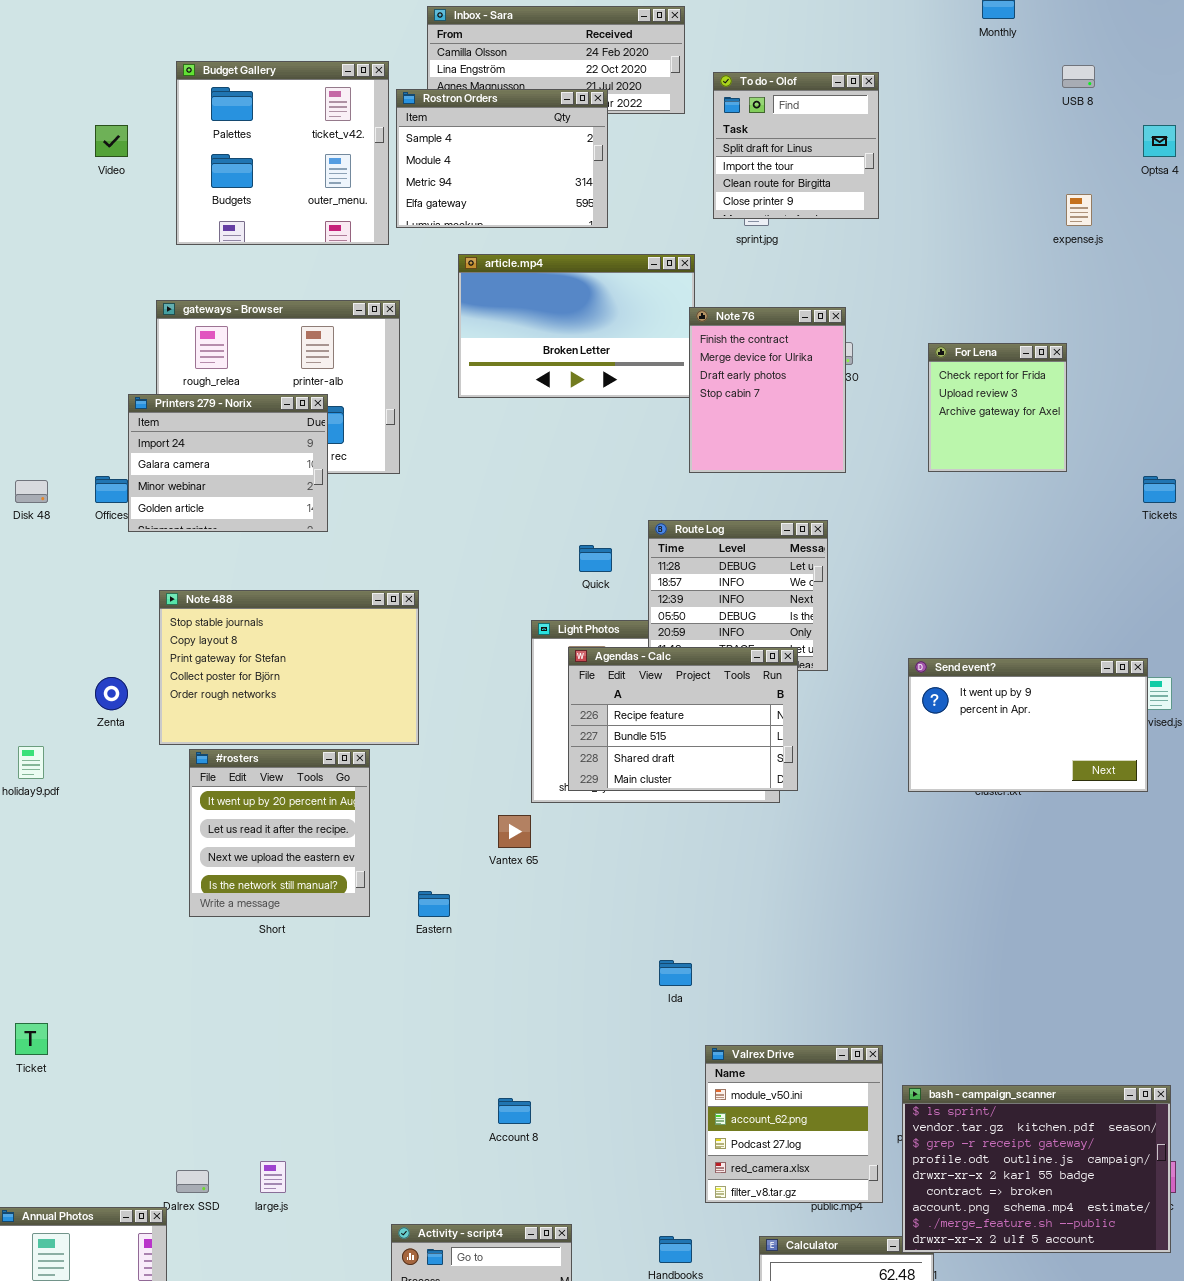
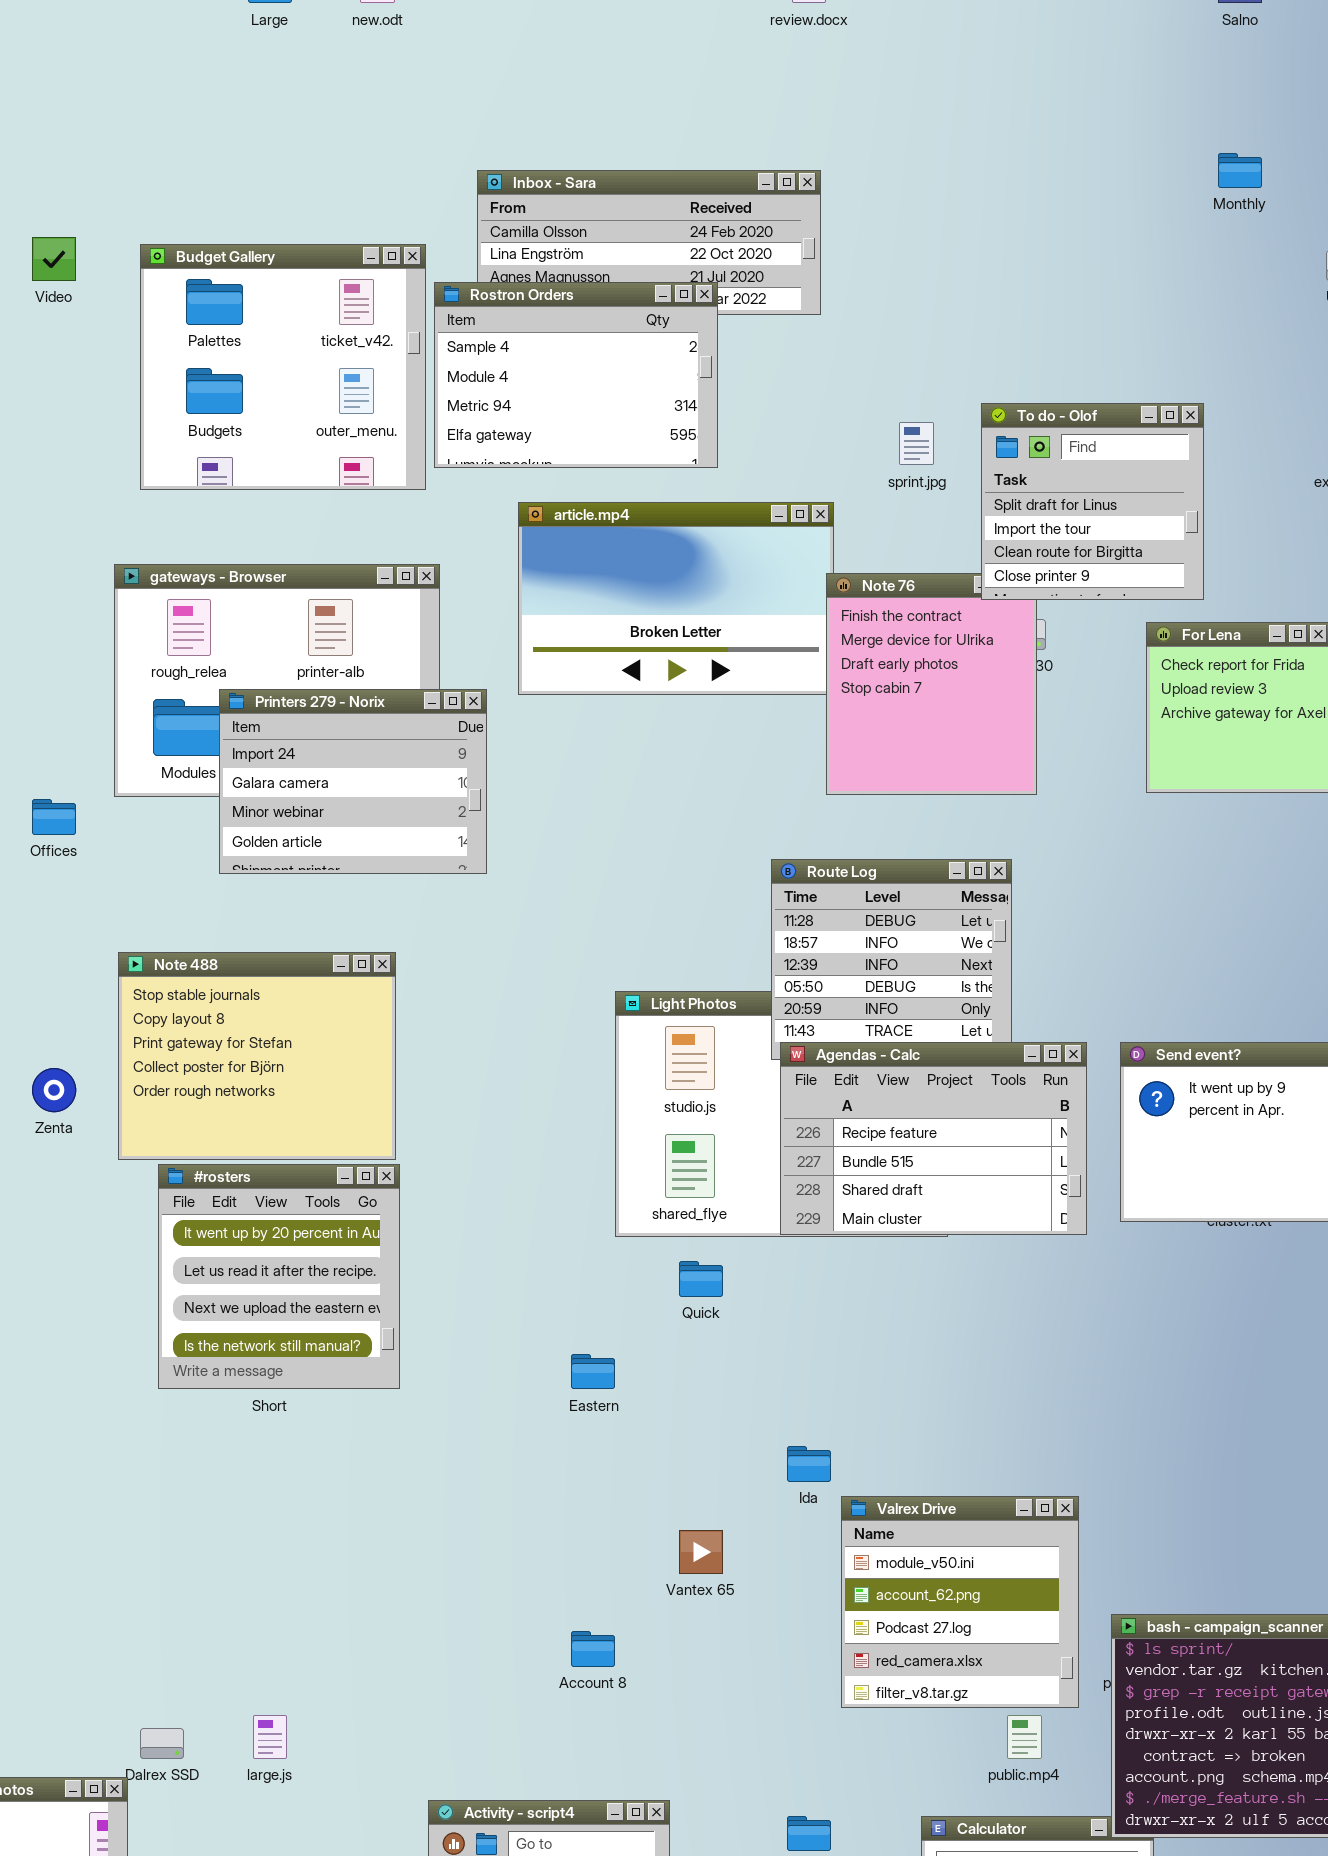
To do - Olof: [713,72,879,219] -> [981,403,1204,600], moved
Video: [95,125,128,157] -> [32,237,76,281], moved
Printers 279 - Norix: [128,394,328,532] -> [219,689,487,874], moved
Quick: [579,545,612,572] -> [679,1261,723,1297], moved
Note 488: [159,590,419,745] -> [118,952,396,1160], resized
Agendas - Calc: [568,647,798,791] -> [780,1042,1087,1235], moved
Vantex 65: [498,815,531,848] -> [679,1530,723,1574], moved
Eastern: [418,891,450,917] -> [571,1354,615,1389], moved
Valrex Drive: [705,1045,883,1203] -> [841,1496,1079,1708], moved

